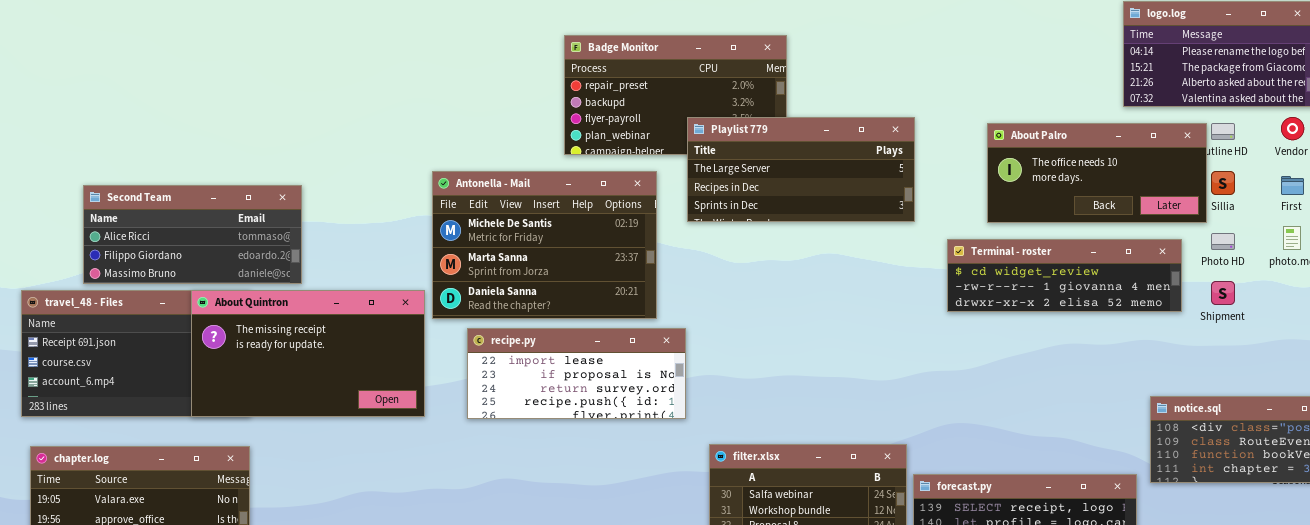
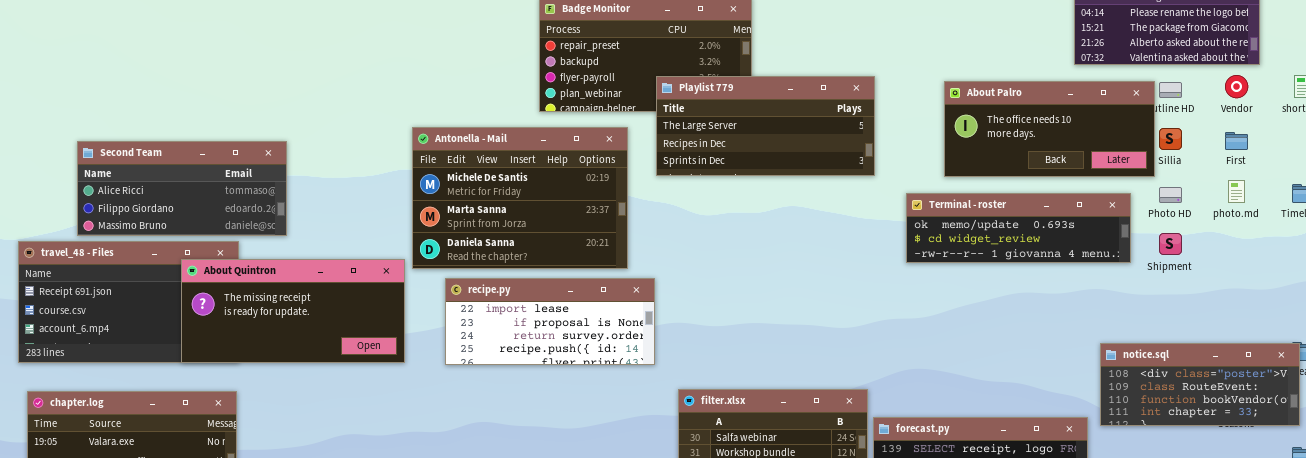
Terminal - roster: [947,239,1182,312] -> [906,193,1131,263], scrolled up 1 row
About Quintron: [191,290,425,417] -> [181,259,405,363], resized

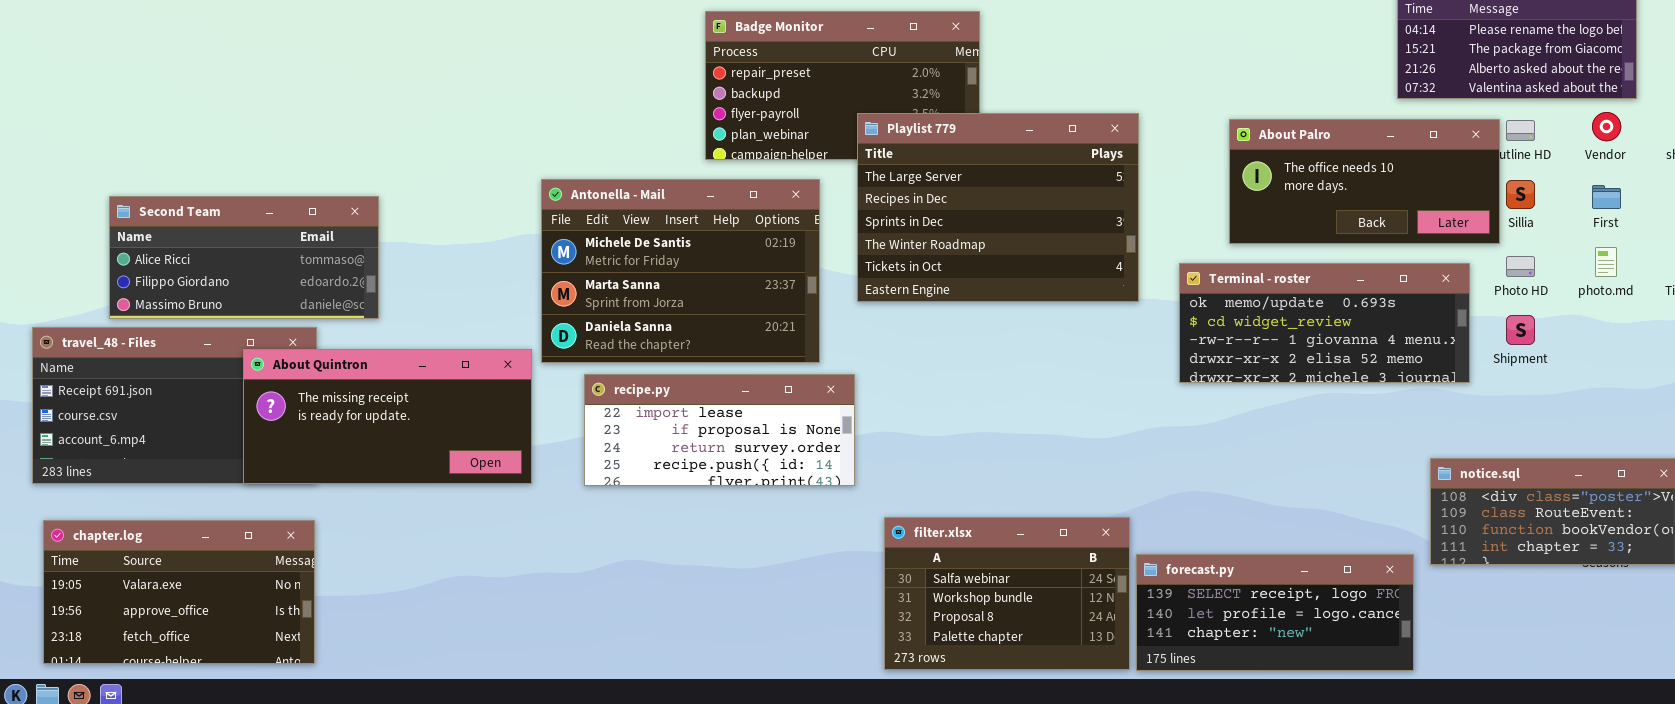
Playlist 779: [656,76,875,176] -> [857,113,1139,302], resized
Terminal - roster: [906,193,1131,263] -> [1179,263,1470,383], resized

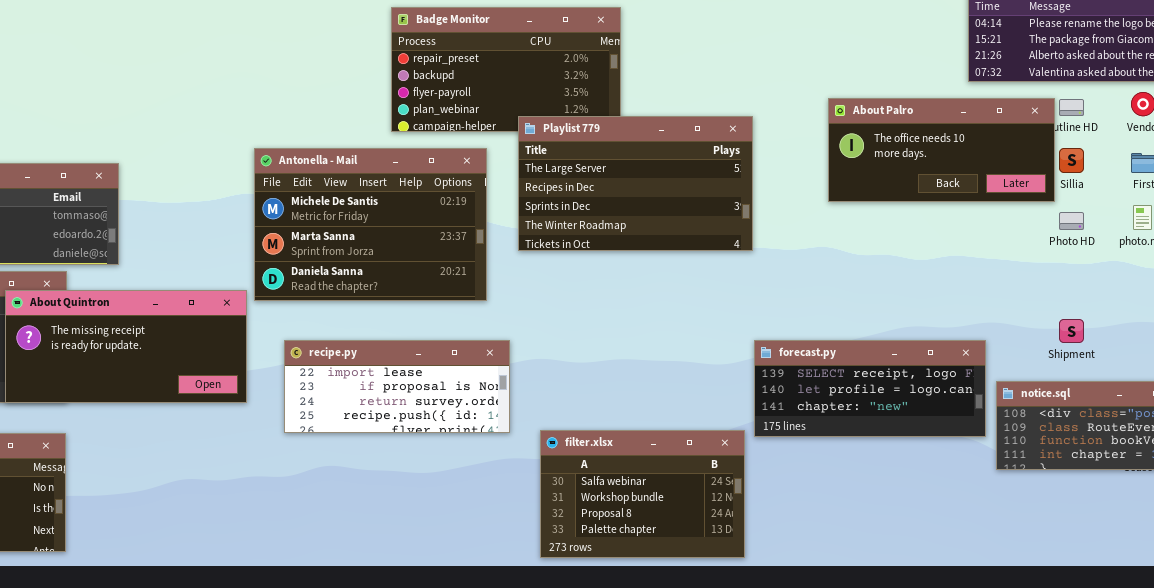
Playlist 779: [857,113,1139,302] -> [518,116,753,251], resized
Terminal - roster: [1179,263,1470,383] -> none, closed
Shipment: [1506,315,1535,345] -> [1059,319,1084,343], moved
recipe.py: [584,374,855,486] -> [284,340,510,433], moved
forecast.py: [1136,554,1414,671] -> [754,340,986,437], moved

